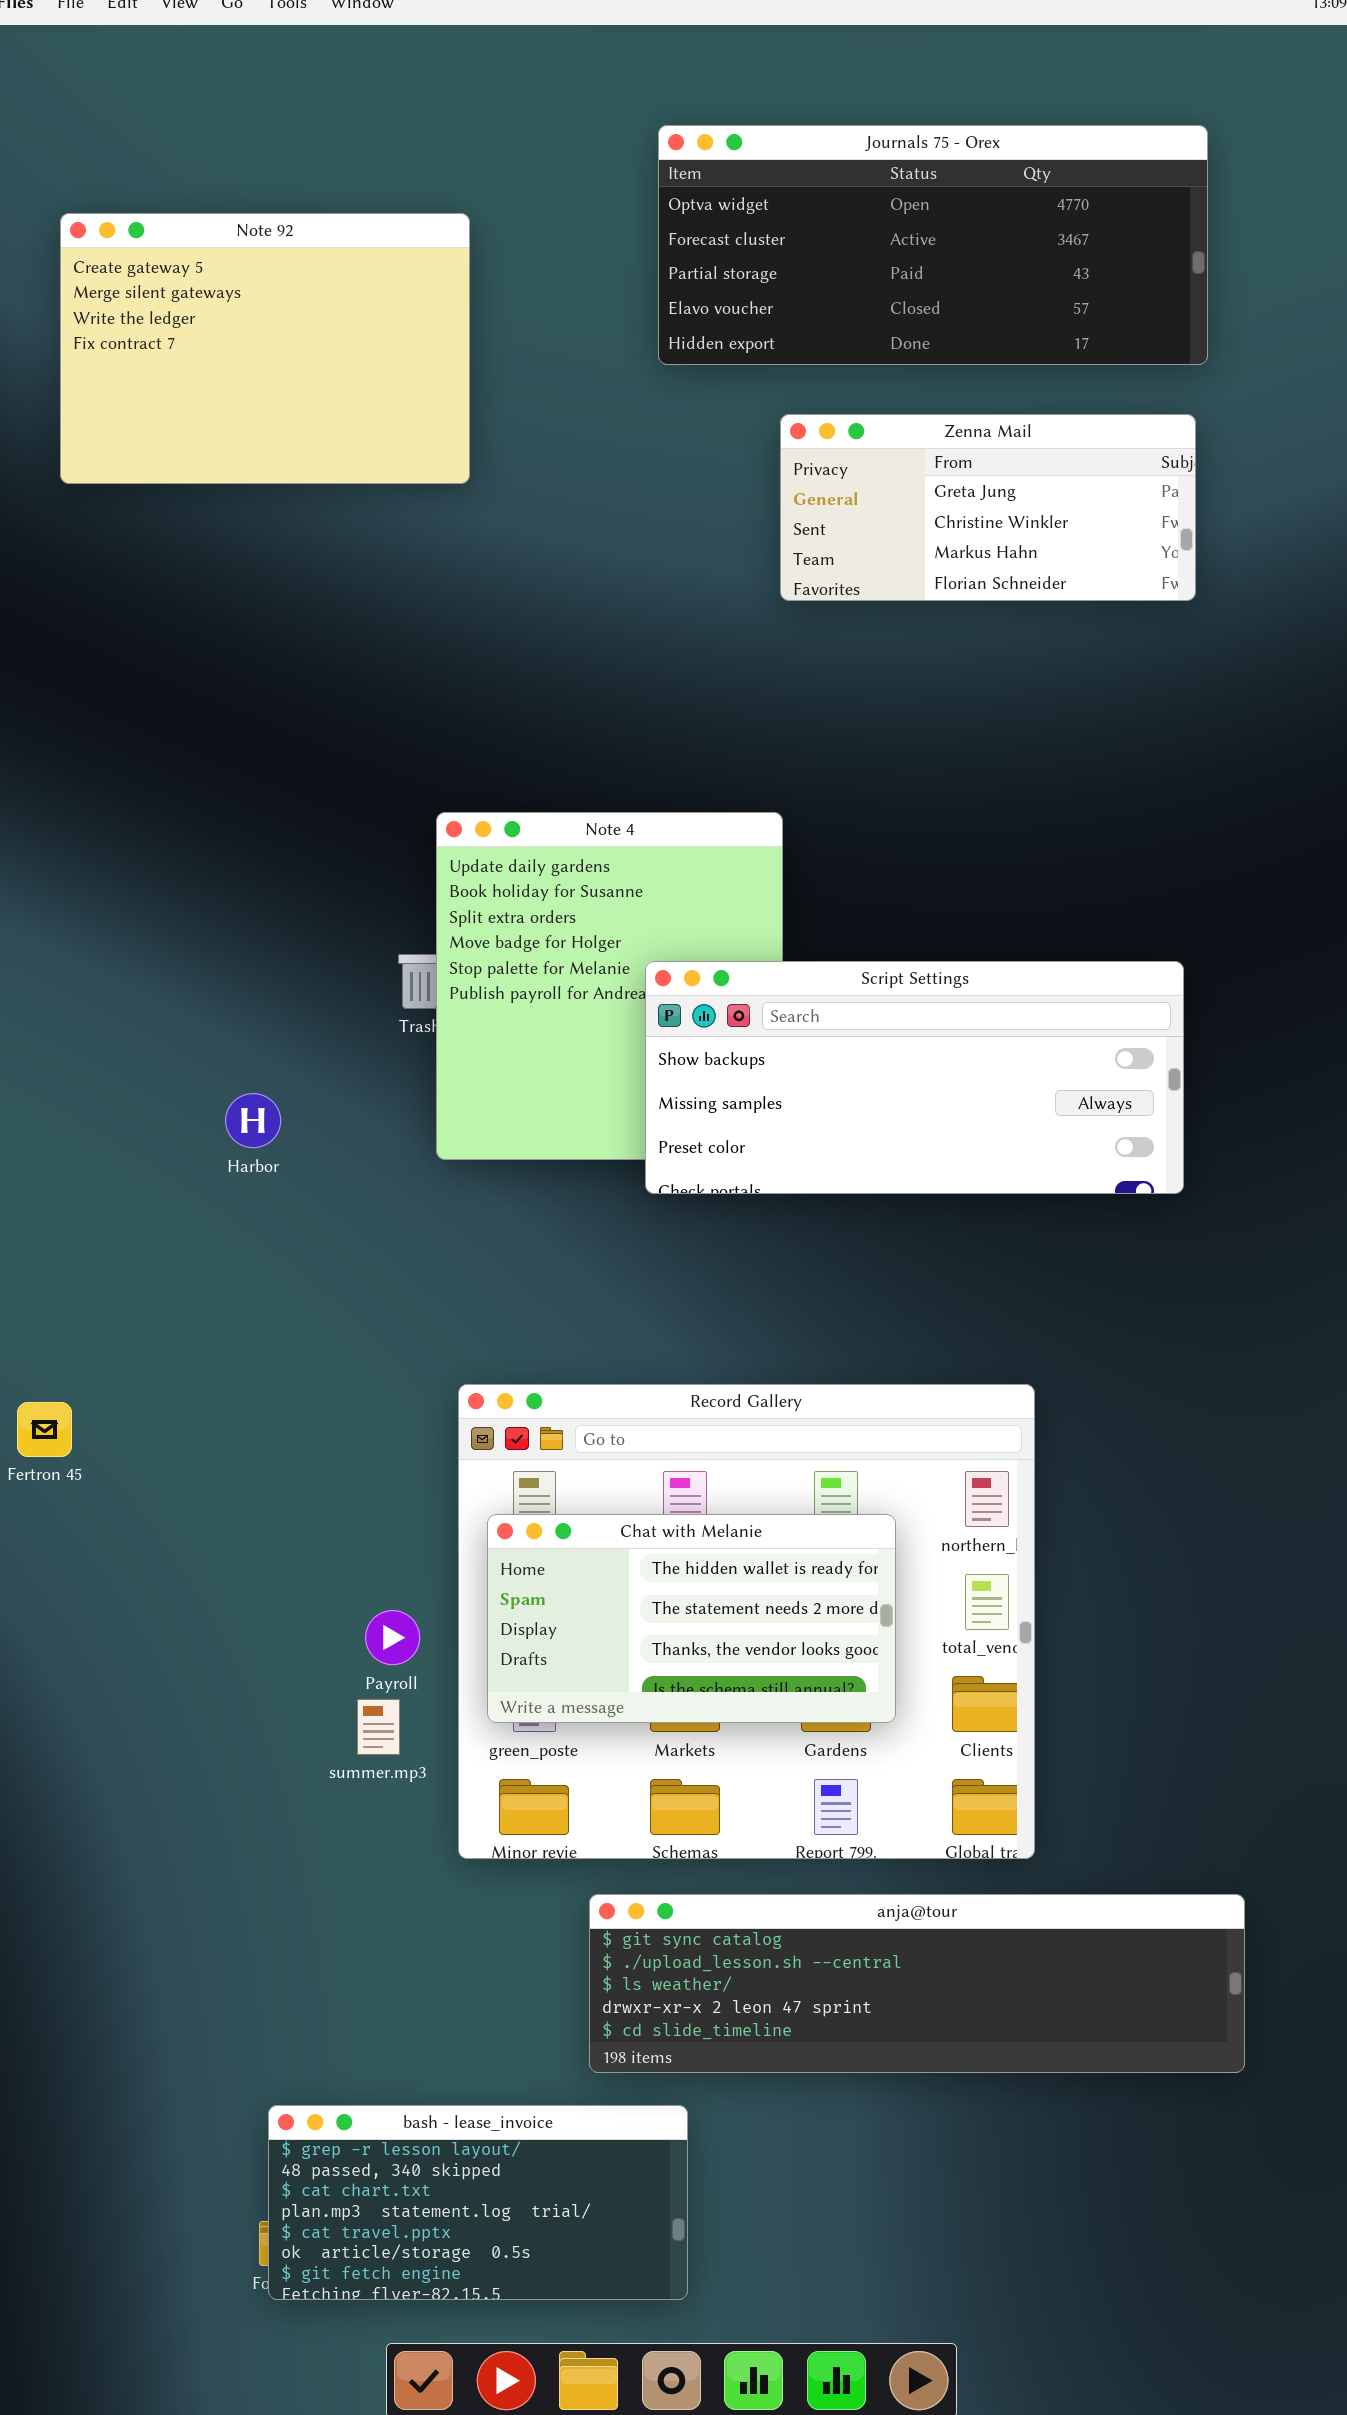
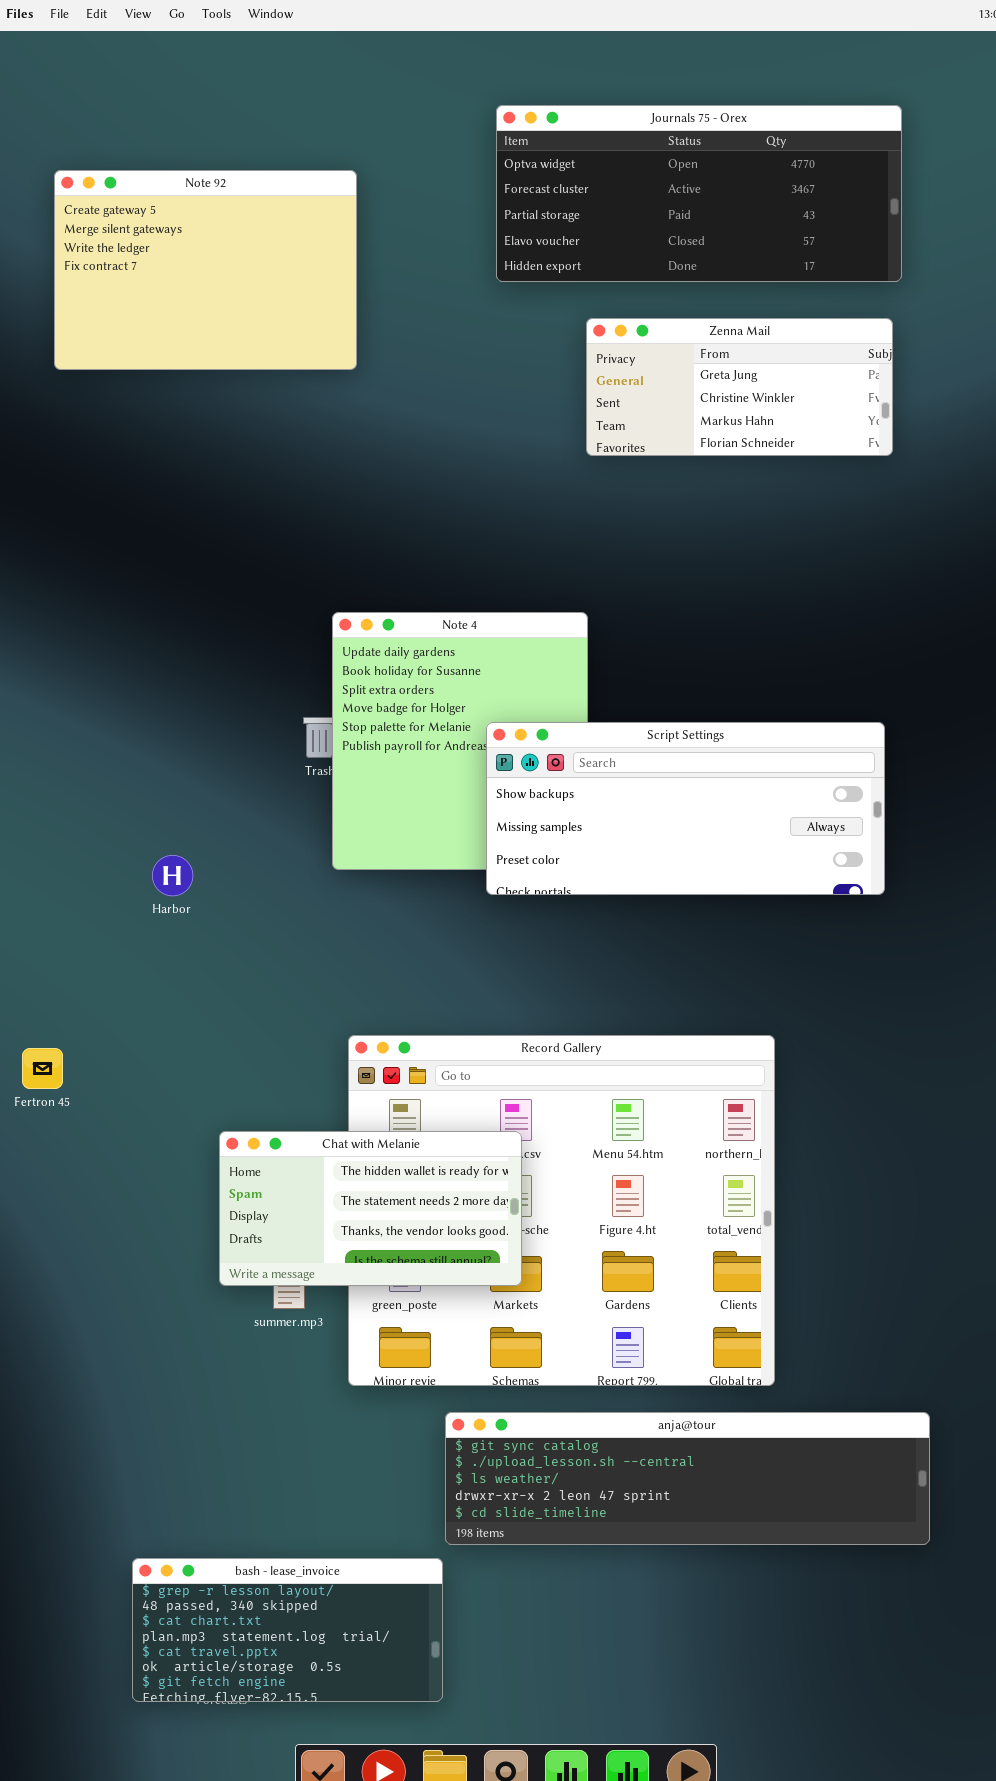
Harbor: [225,1093,281,1148] -> [152,855,193,896], moved
Chat with Melanie: [487,1514,896,1723] -> [219,1131,522,1286], moved
bash - lease_invoice: [268,2105,688,2300] -> [132,1558,443,1702], moved

